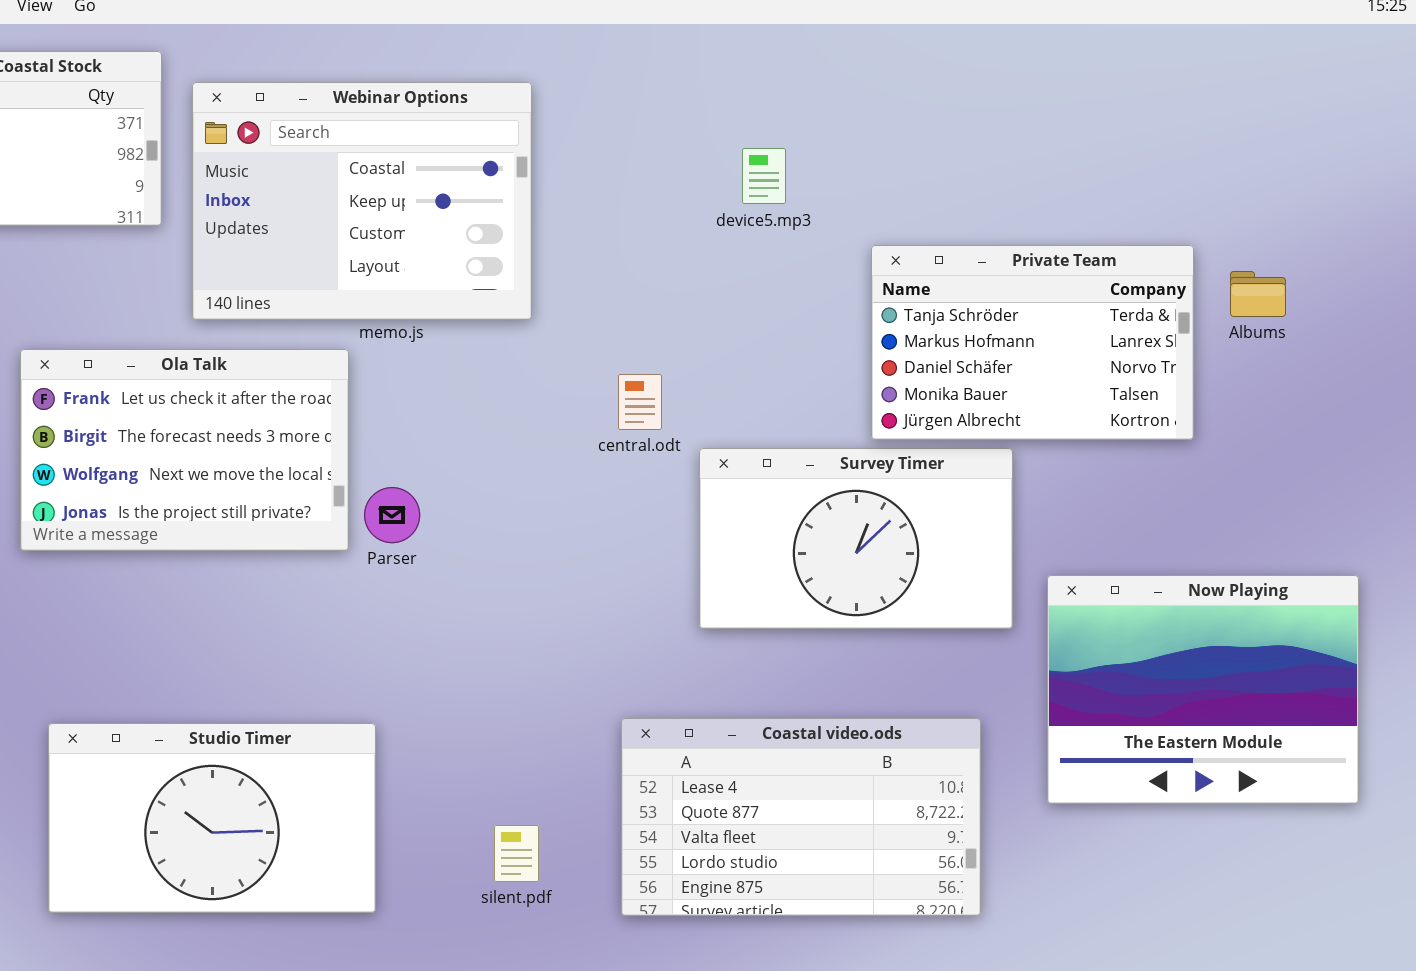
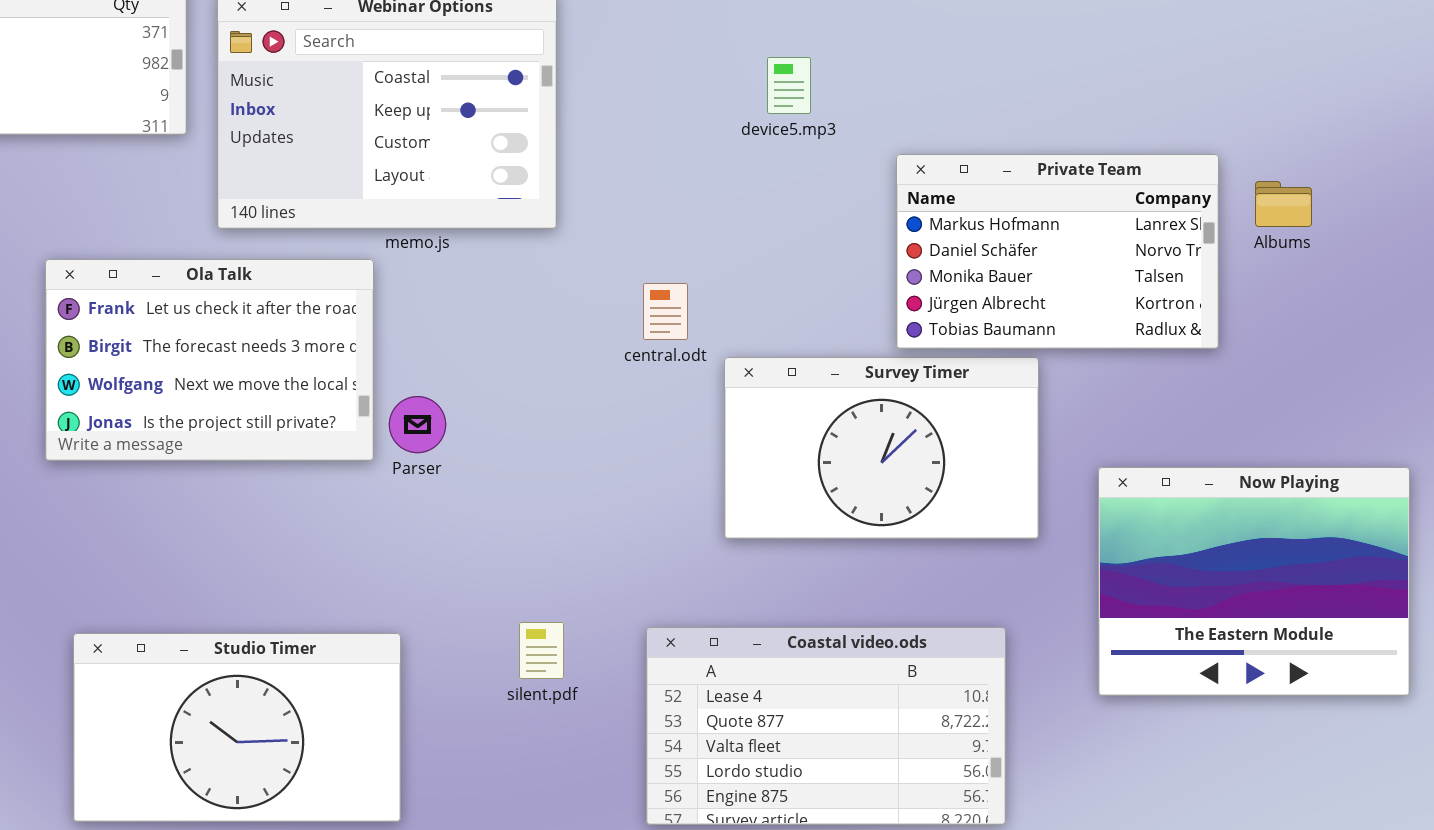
Private Team: [871,245,1194,440] -> [896,154,1219,349], scrolled down 1 row
Now Playing: [1047,575,1359,804] -> [1098,467,1410,696], moved
silent.pdf: [494,825,539,882] -> [519,622,564,679], moved

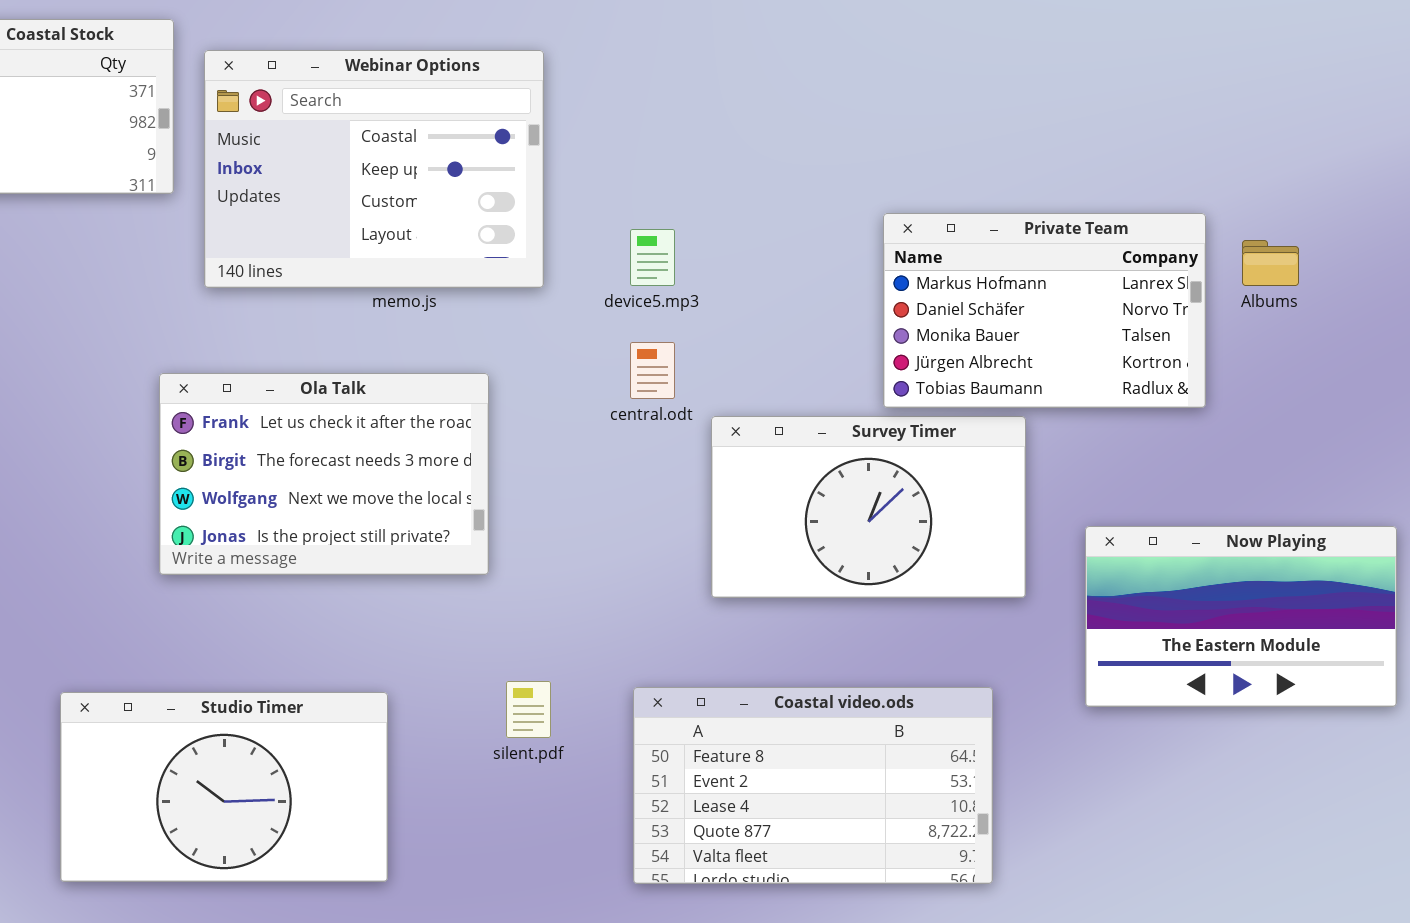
device5.mp3: [767,57,811,114] -> [630,229,675,286], moved
Ola Talk: [45,259,374,461] -> [159,373,489,575], moved
Now Playing: [1098,467,1410,696] -> [1085,526,1397,707], resized
Coastal video.ods: [646,627,1006,825] -> [633,687,993,884], scrolled up 2 rows

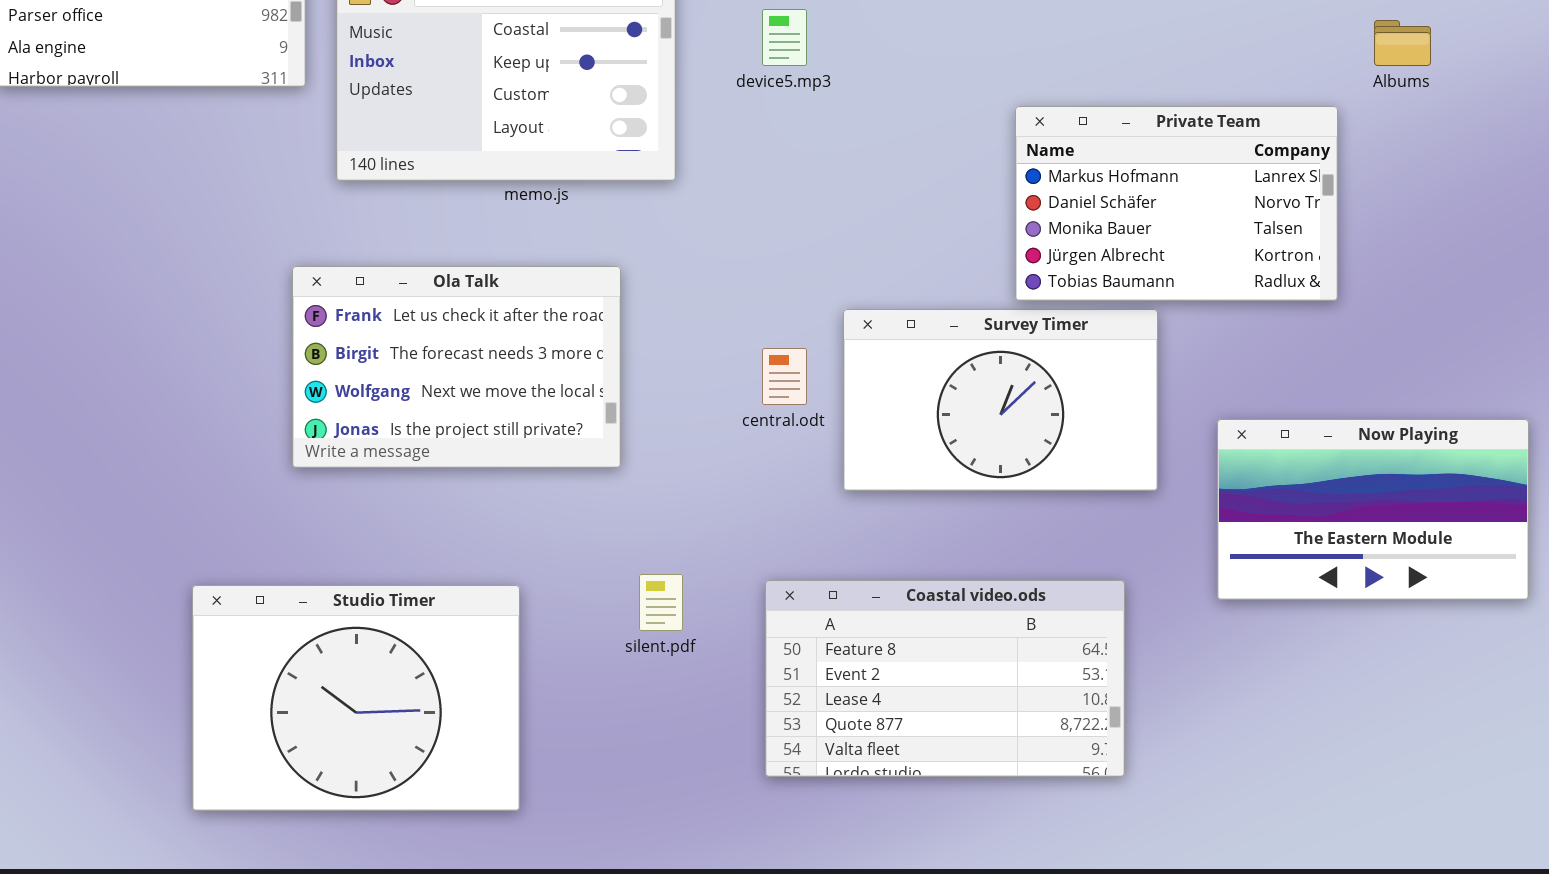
device5.mp3: [630,229,675,286] -> [762,9,807,66], moved
Albums: [1242,240,1299,286] -> [1374,20,1431,66], moved
central.odt: [630,342,675,399] -> [762,348,807,405], moved
Studio Timer: [60,692,388,882] -> [192,585,520,811], resized

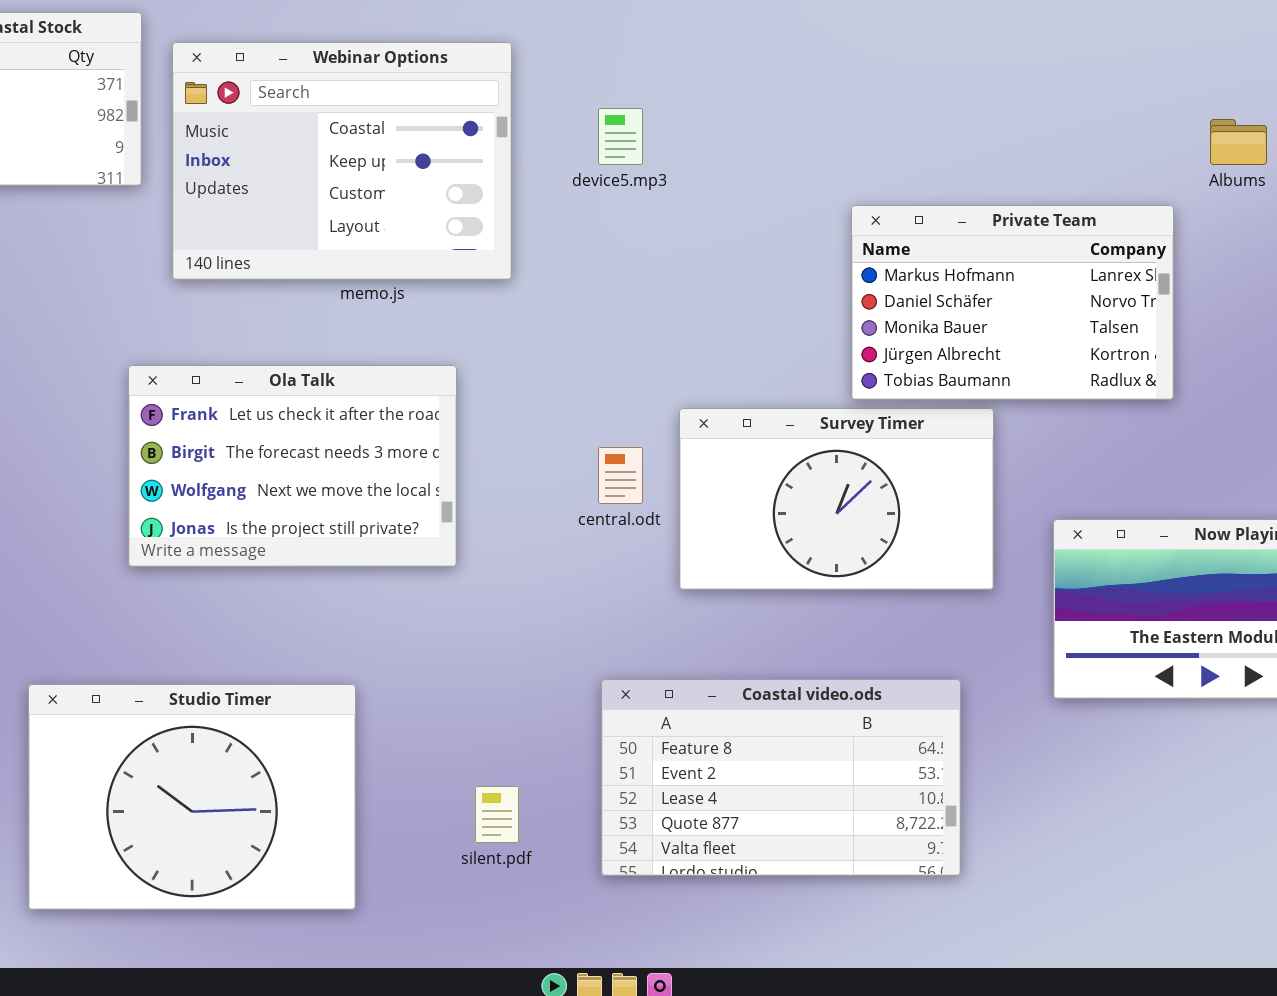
silent.pdf: [639,574,683,631] -> [475,786,519,843], moved

